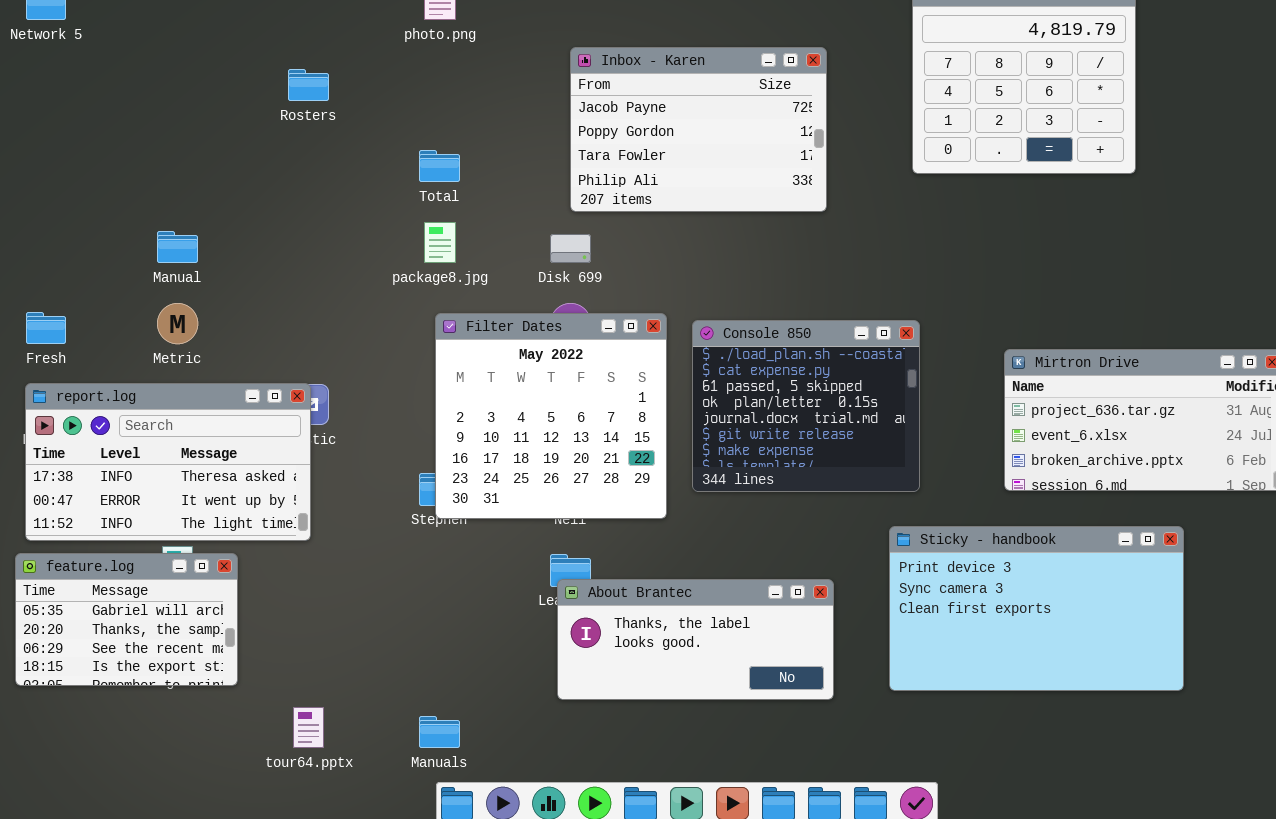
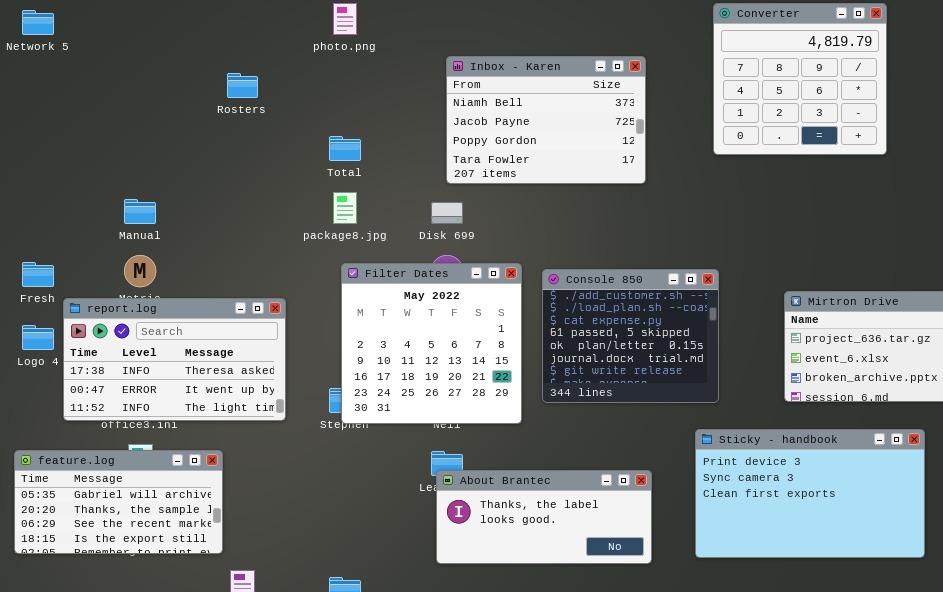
Inbox - Karen: [570,47,827,212] -> [446,56,646,184], scrolled up 1 row
Console 850: [692,320,920,492] -> [542,269,719,403], scrolled up 1 row
report.log: [25,383,311,541] -> [63,298,286,421], moved
feature.log: [15,553,238,686] -> [14,450,223,554], resized

